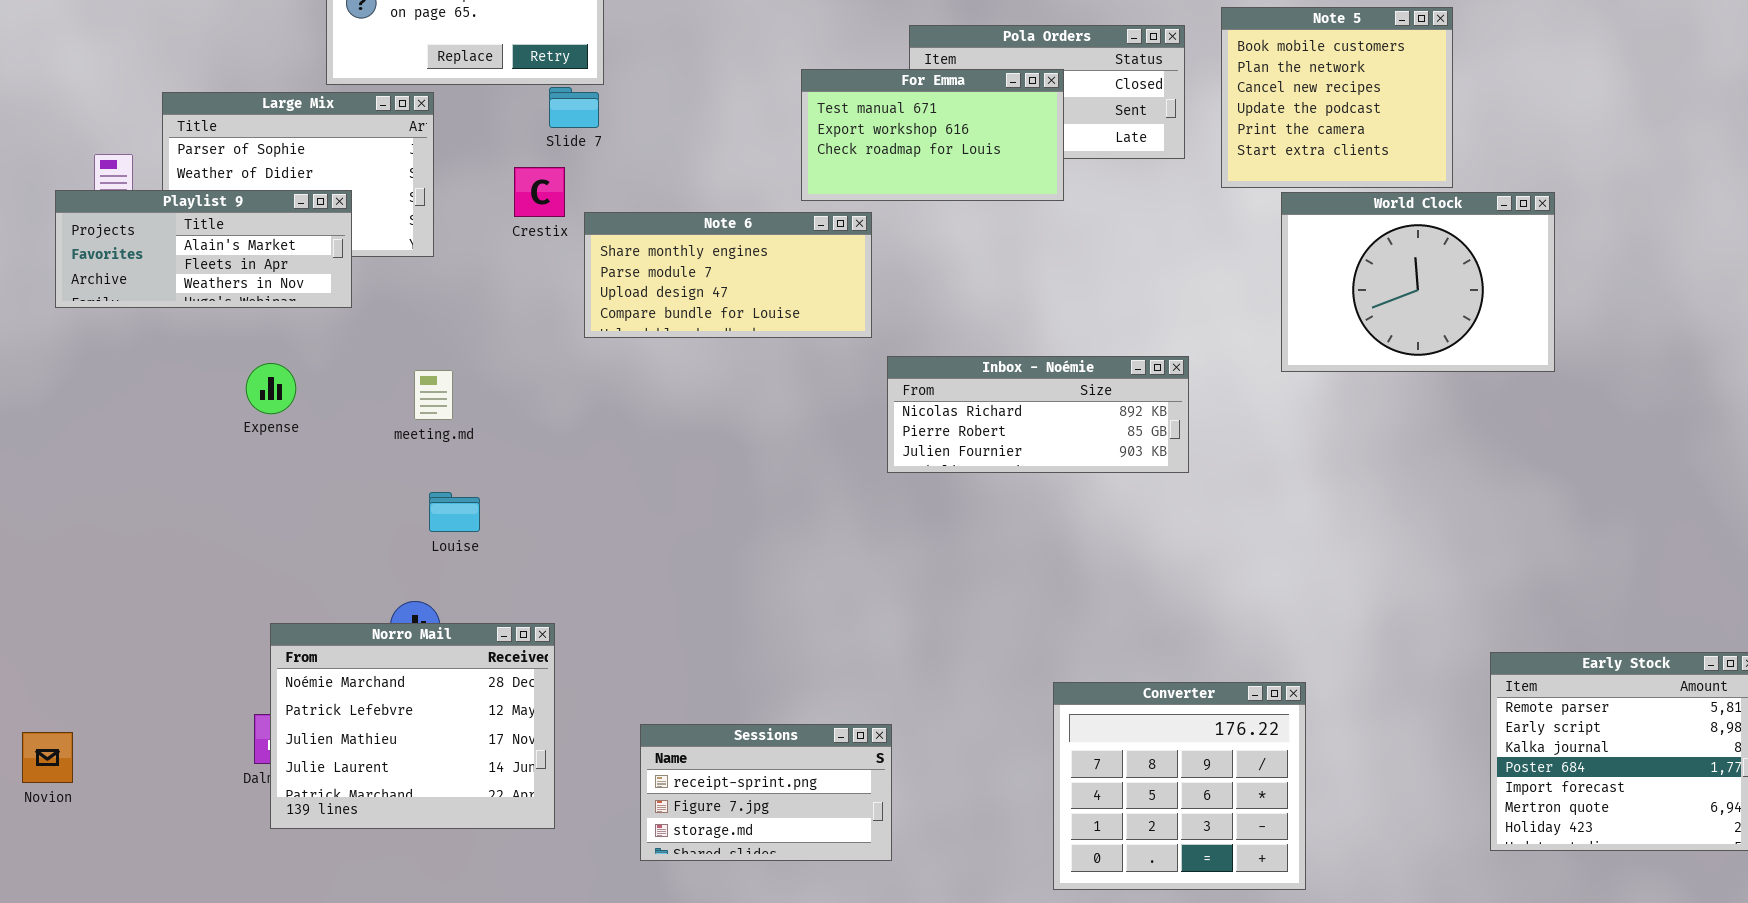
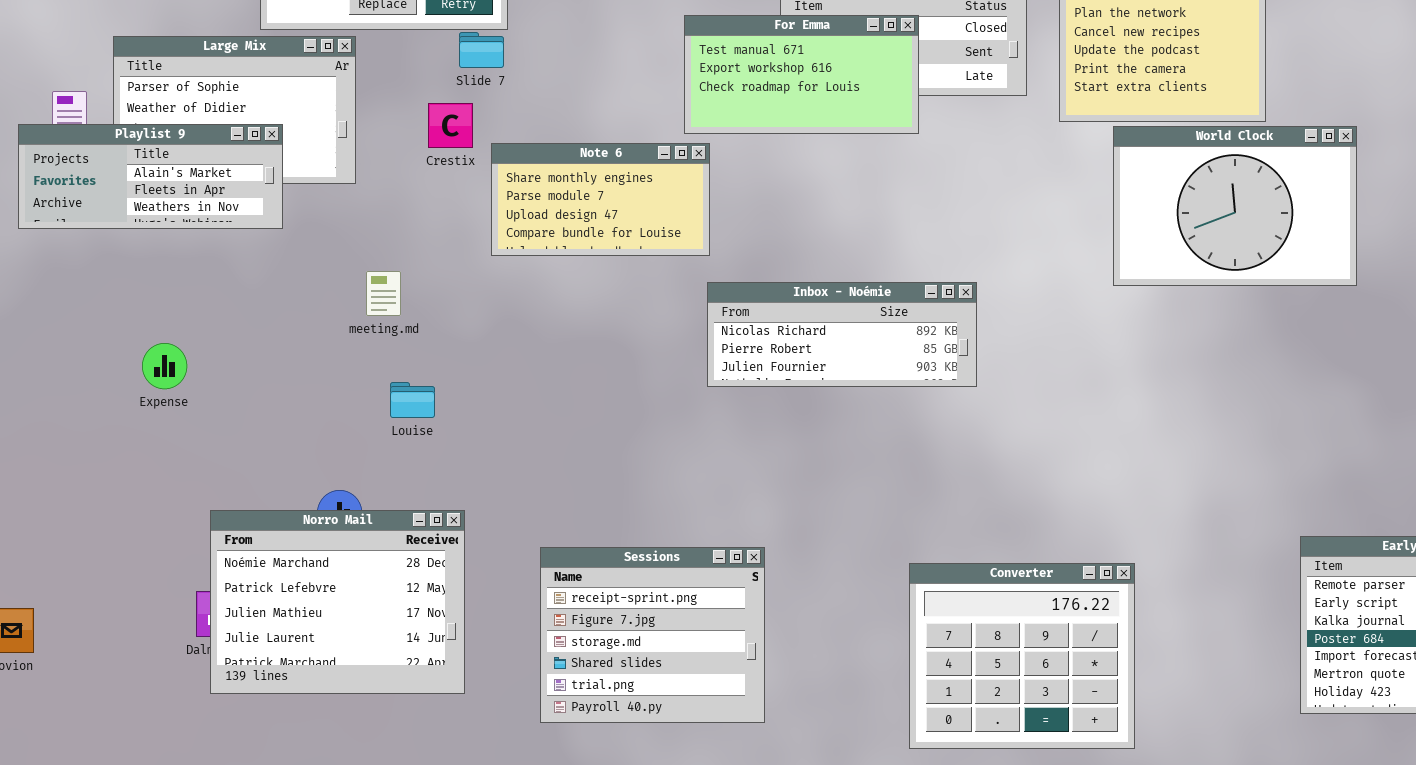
Note 6: [584,212,872,338] -> [491,143,710,256], resized
Inbox - Noémie: [887,356,1189,473] -> [707,282,977,387], moved
Expense: [246,363,296,414] -> [142,343,187,389], moved
meeting.md: [414,370,453,420] -> [366,271,401,316], moved
Louise: [429,492,480,532] -> [390,382,435,418], moved
Sessions: [640,724,892,861] -> [540,547,765,723], resized

